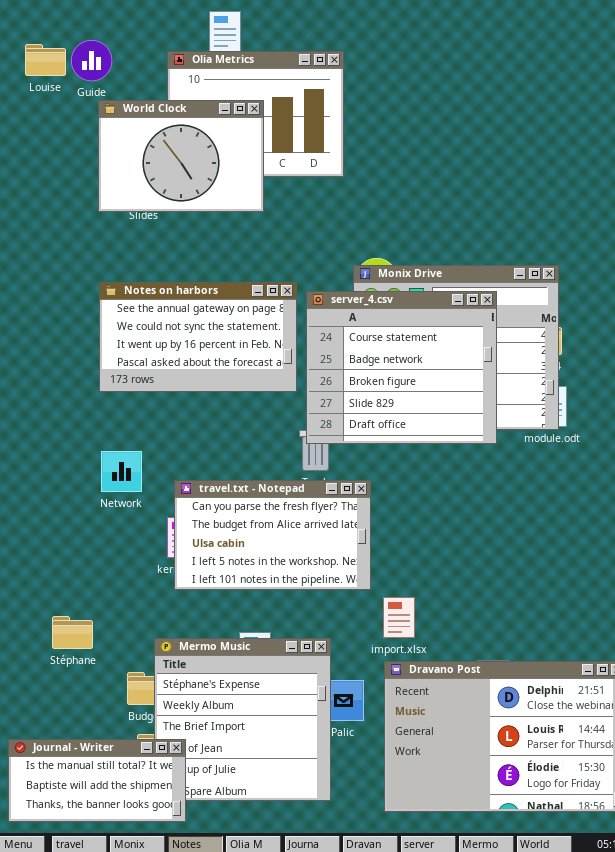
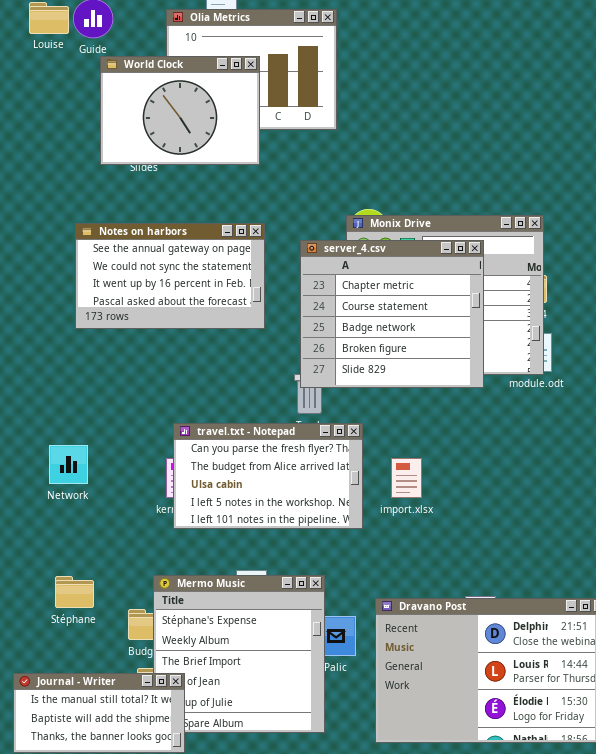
Notes on harbors: [99,282,297,392] -> [75,223,265,329], moved
server_4.csv: [306,291,497,444] -> [300,240,484,388], scrolled up 1 row
Network: [101,451,142,492] -> [49,445,88,484], moved
import.xlsx: [383,597,415,638] -> [391,458,422,498], moved
Stéphane: [52,616,93,649] -> [55,576,94,608], moved

